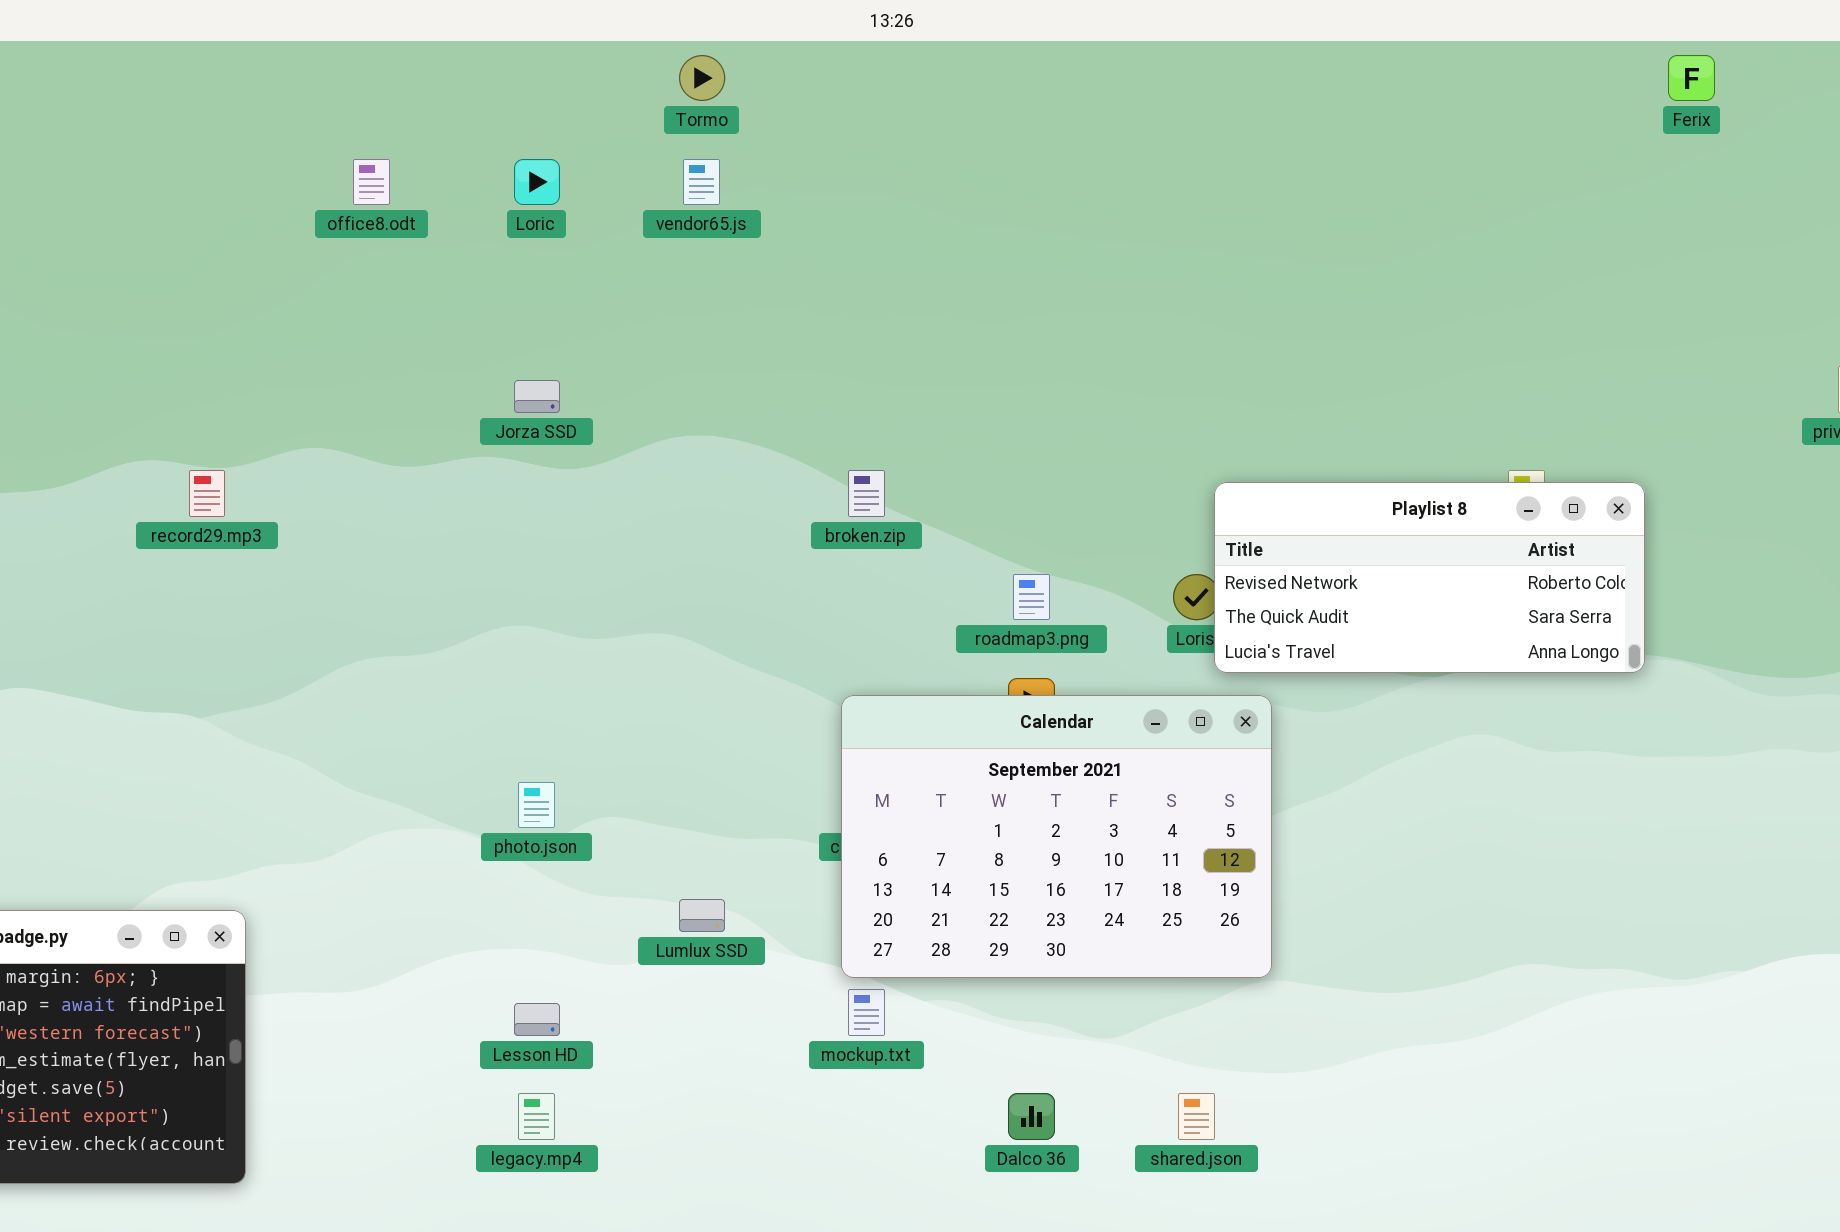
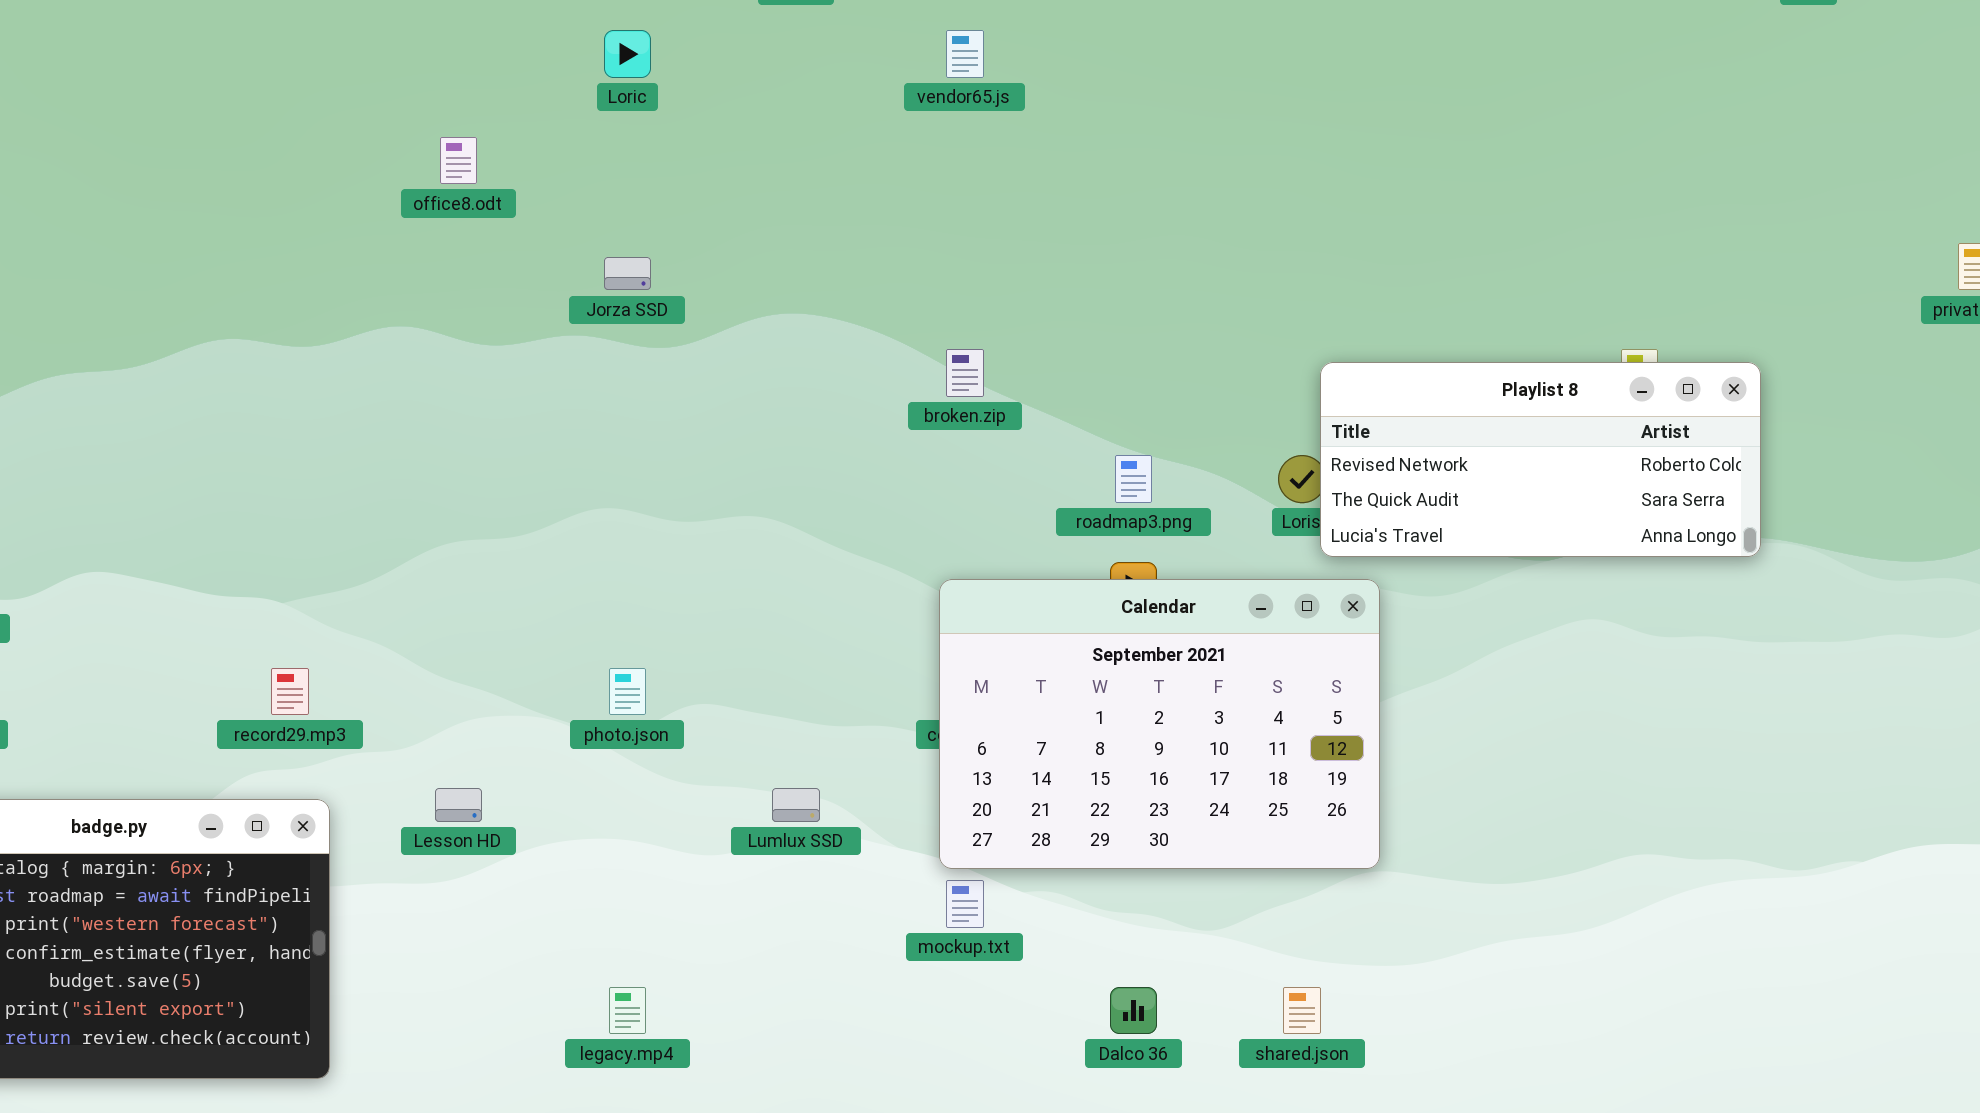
office8.odt: [353,159,390,205] -> [440,137,477,184], moved
vendor65.js: [683,159,720,205] -> [946,30,984,78], moved
record29.mp3: [189,470,225,517] -> [271,668,309,715], moved
Lesson HD: [514,1003,560,1036] -> [435,788,482,822], moved

